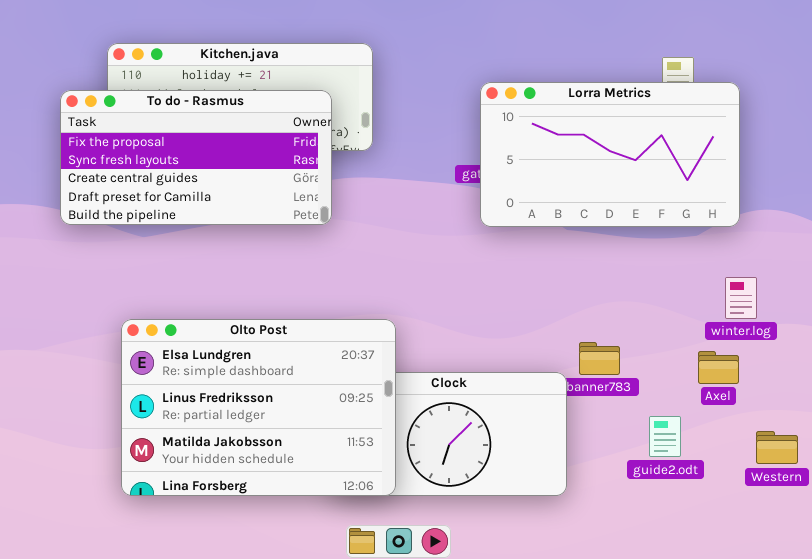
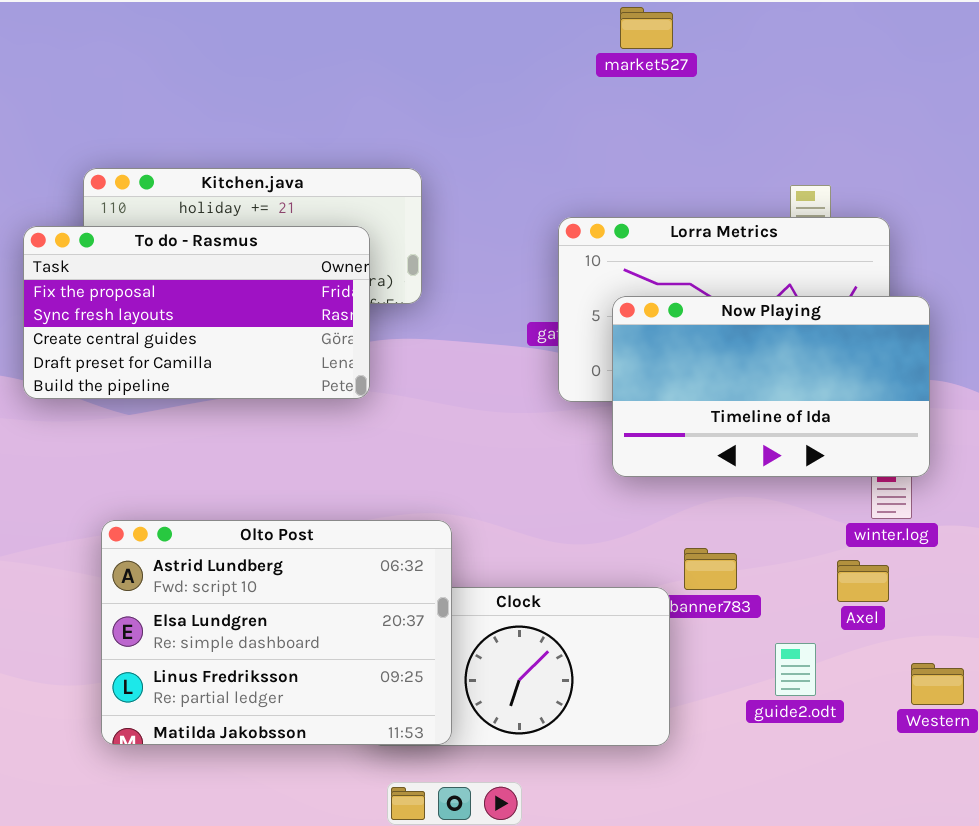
Now Playing: none -> [612,296,930,477], opened
Olto Post: [121,319,396,496] -> [101,520,452,745], scrolled up 1 row

